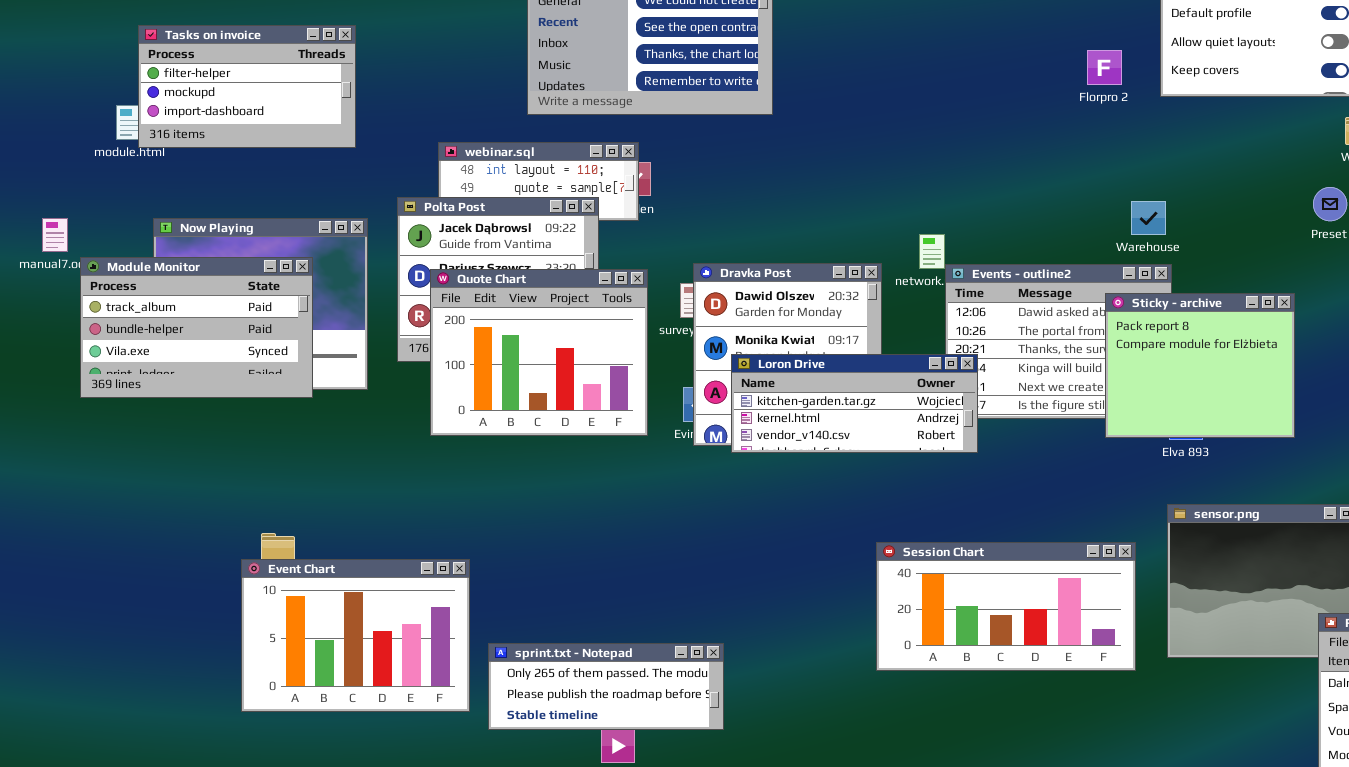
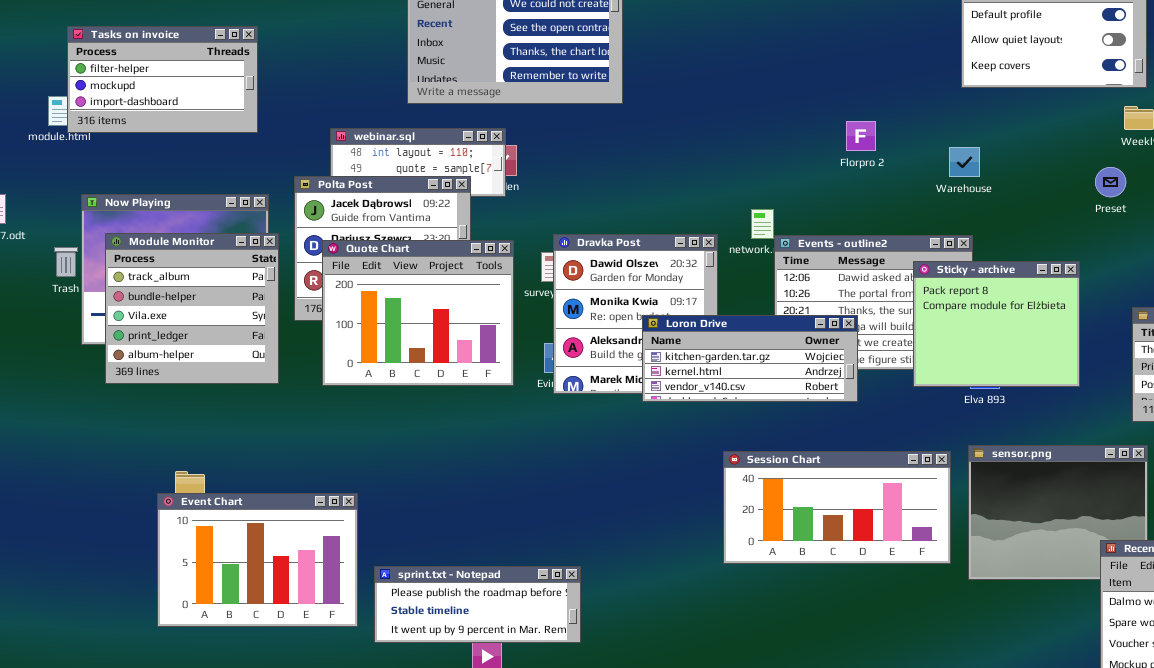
Florpro 2: [1087,50,1122,85] -> [846,121,876,151], moved
Warehouse: [1131,201,1166,235] -> [949,147,980,177], moved
Module Monitor: [80,257,313,398] -> [105,233,279,384], moved, resized
Loron Drive: [731,354,978,453] -> [642,315,858,402], moved
Session Chart: [876,542,1136,671] -> [723,451,951,564], moved
sprint.txt - Notepad: [488,643,724,730] -> [374,566,581,643], scrolled down 1 row

